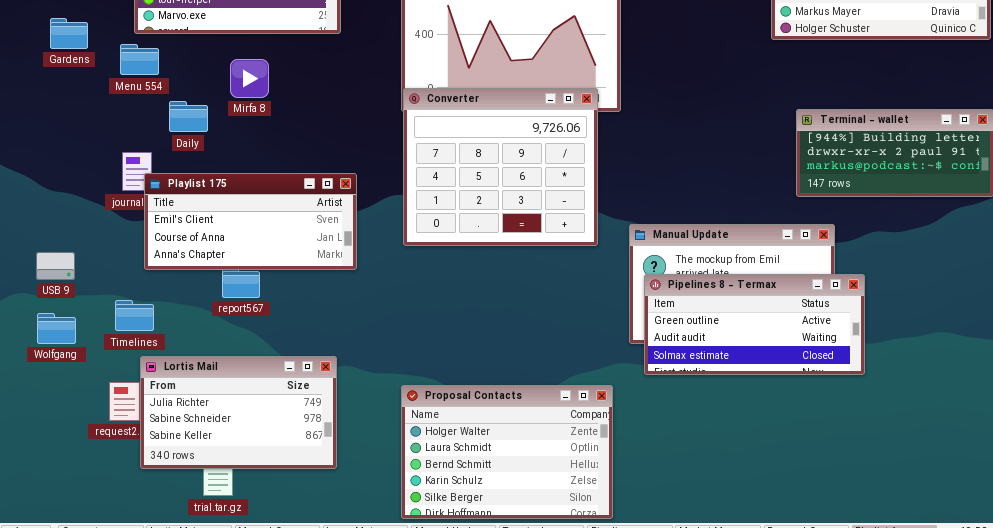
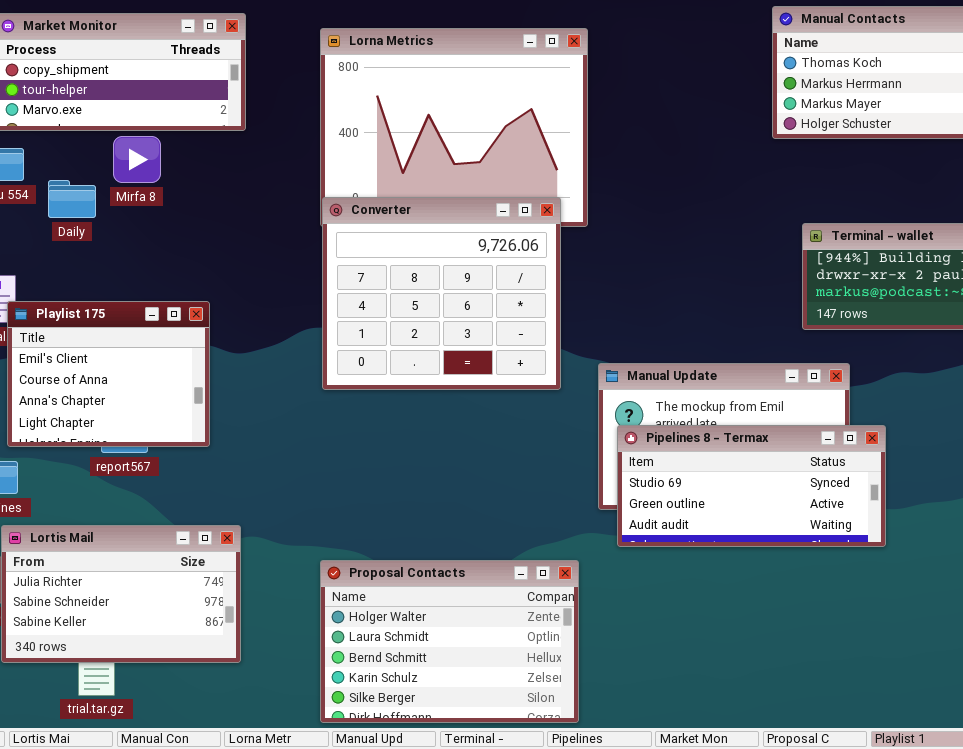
Mirfa 8: [230,59,269,98] -> [113,136,161,183], moved
Daily: [169,101,208,132] -> [48,180,96,218], moved
Playlist 175: [144,173,357,270] -> [7,301,210,447], resized
Pipelines 8 - Termax: [644,274,865,375] -> [617,425,886,547], scrolled up 1 row

